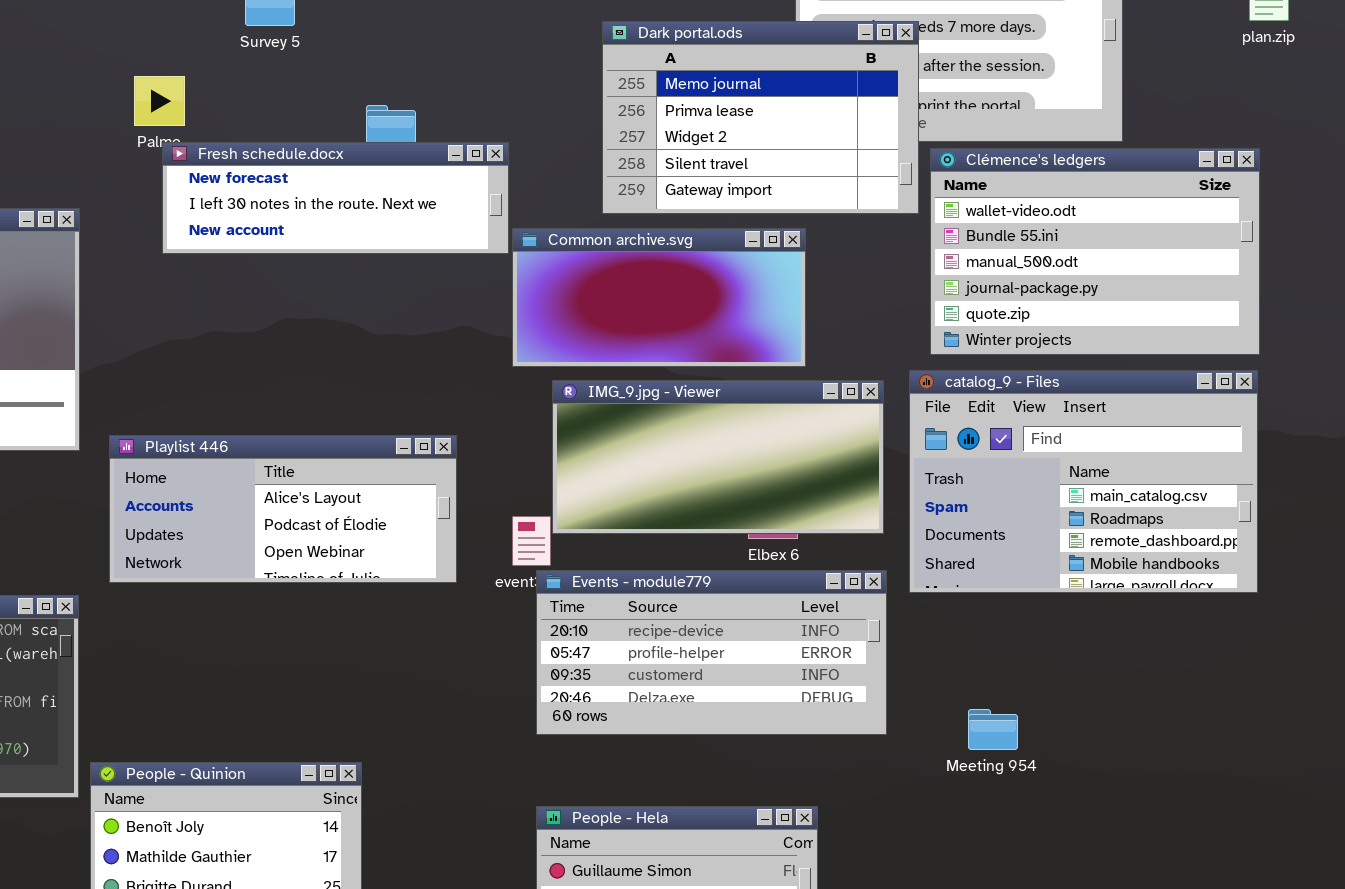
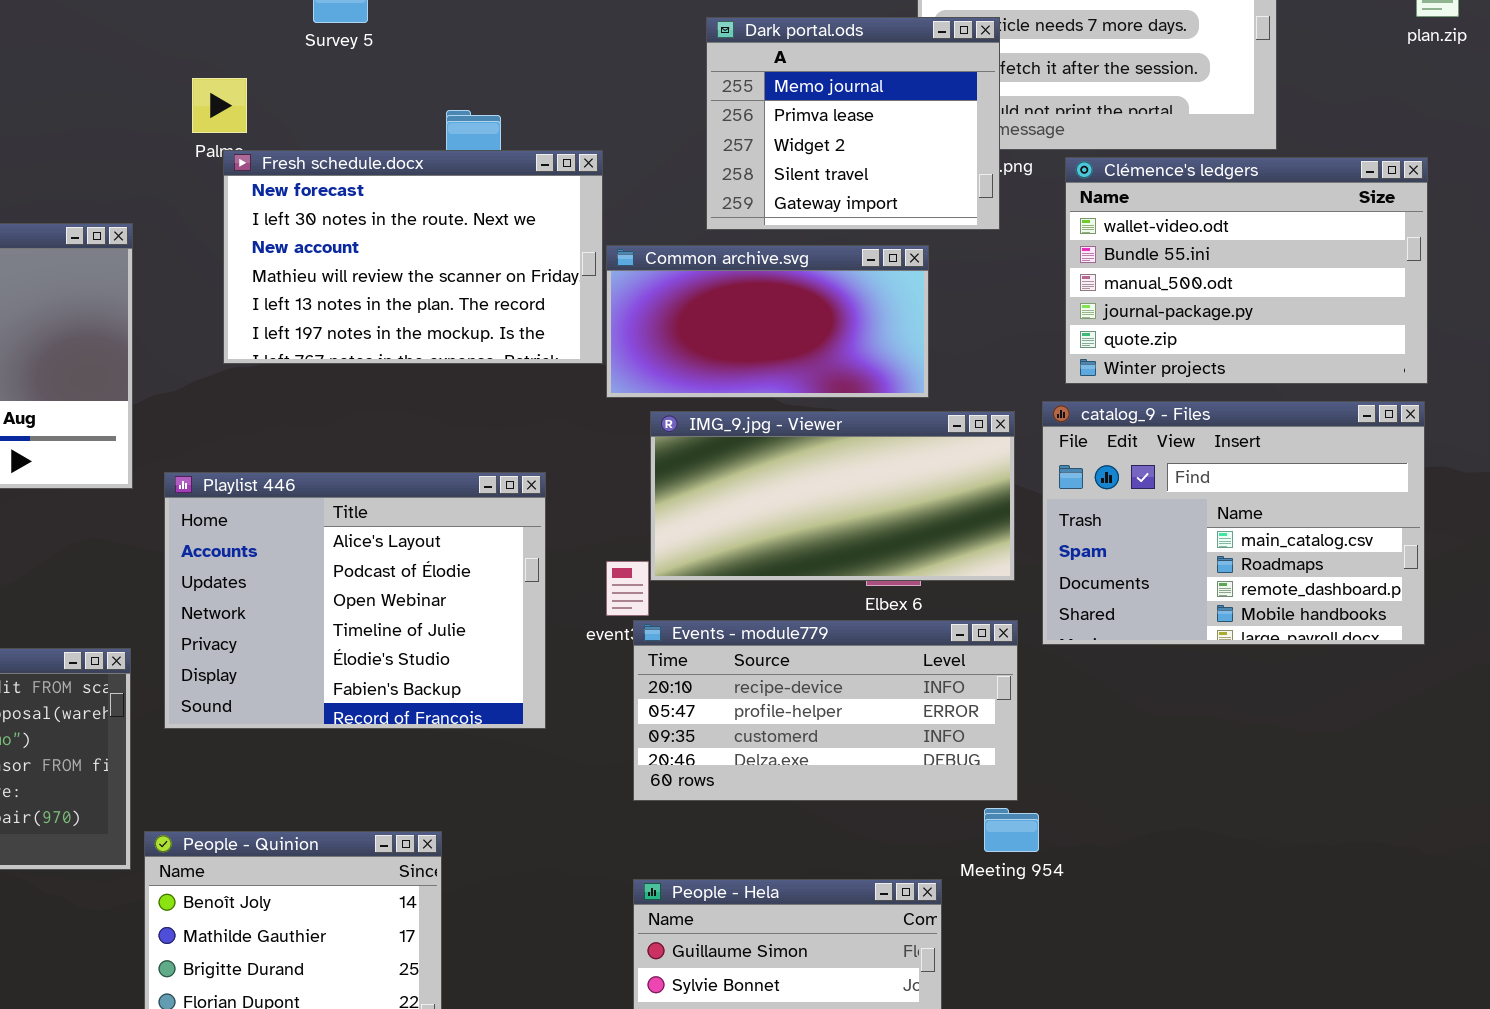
Dark portal.ods: [602,21,919,214] -> [706,17,1000,230], resized
Fresh schedule.docx: [162,142,509,254] -> [223,150,603,364], resized
Playlist 446: [109,435,457,583] -> [164,472,546,729], resized
Meeting 954: [968,709,1018,750] -> [984,808,1039,852], moved

